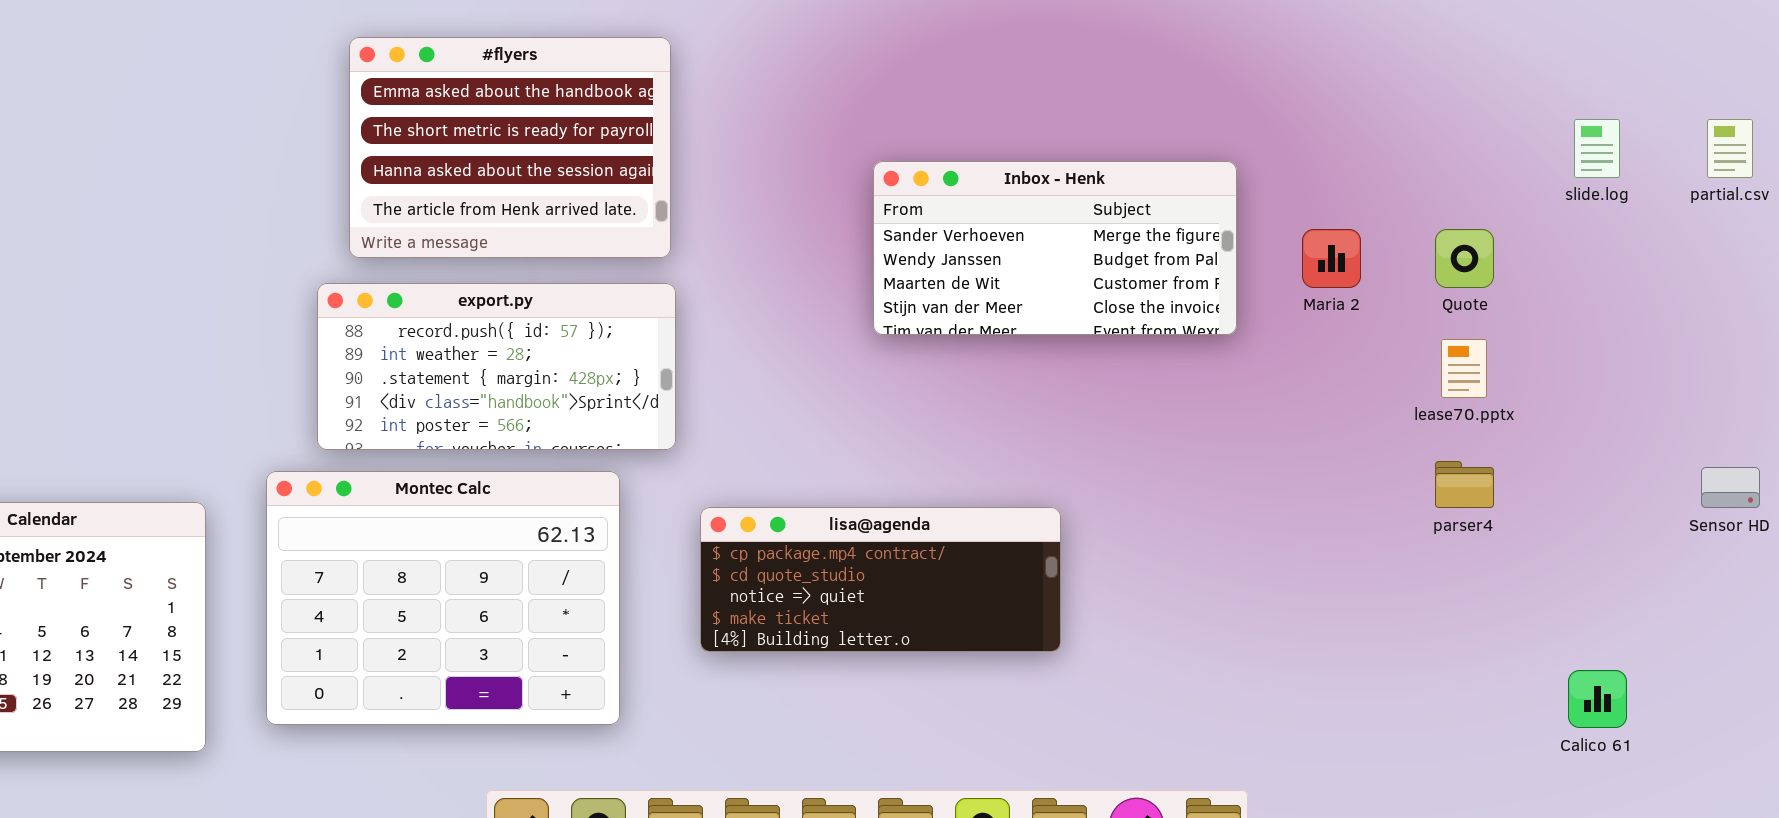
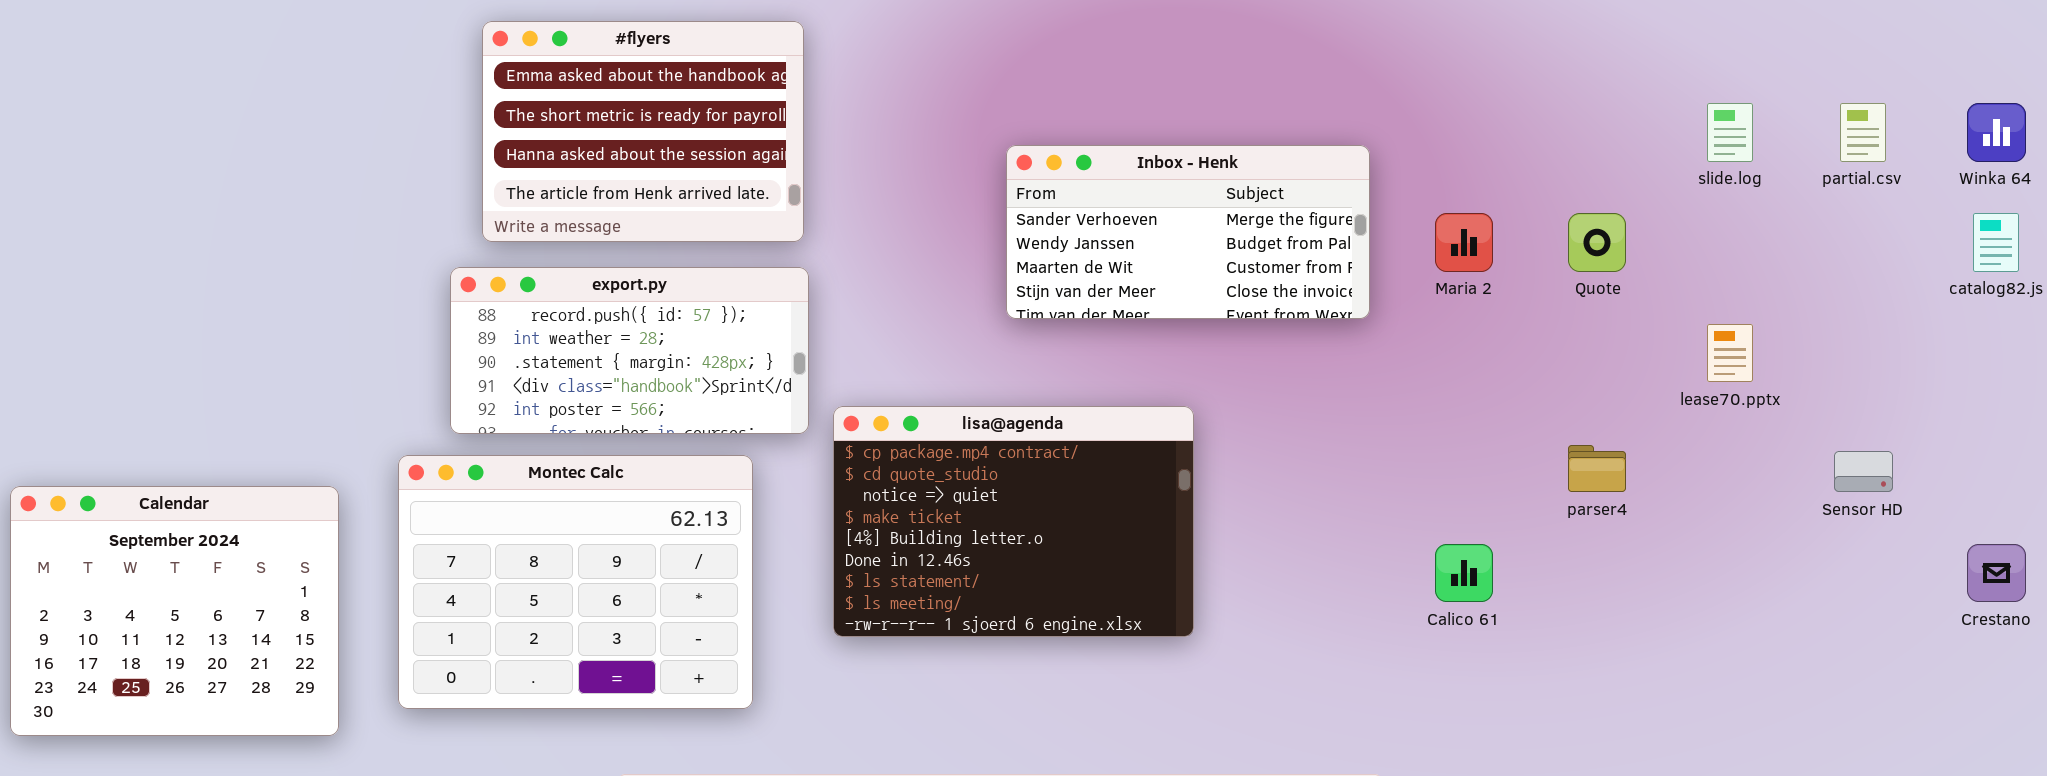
lease70.pptx: [1441,339,1487,398] -> [1707,324,1753,382], moved
lisa@agenda: [700,507,1061,652] -> [833,406,1194,637], resized
Calico 61: [1568,670,1627,728] -> [1435,544,1493,602], moved

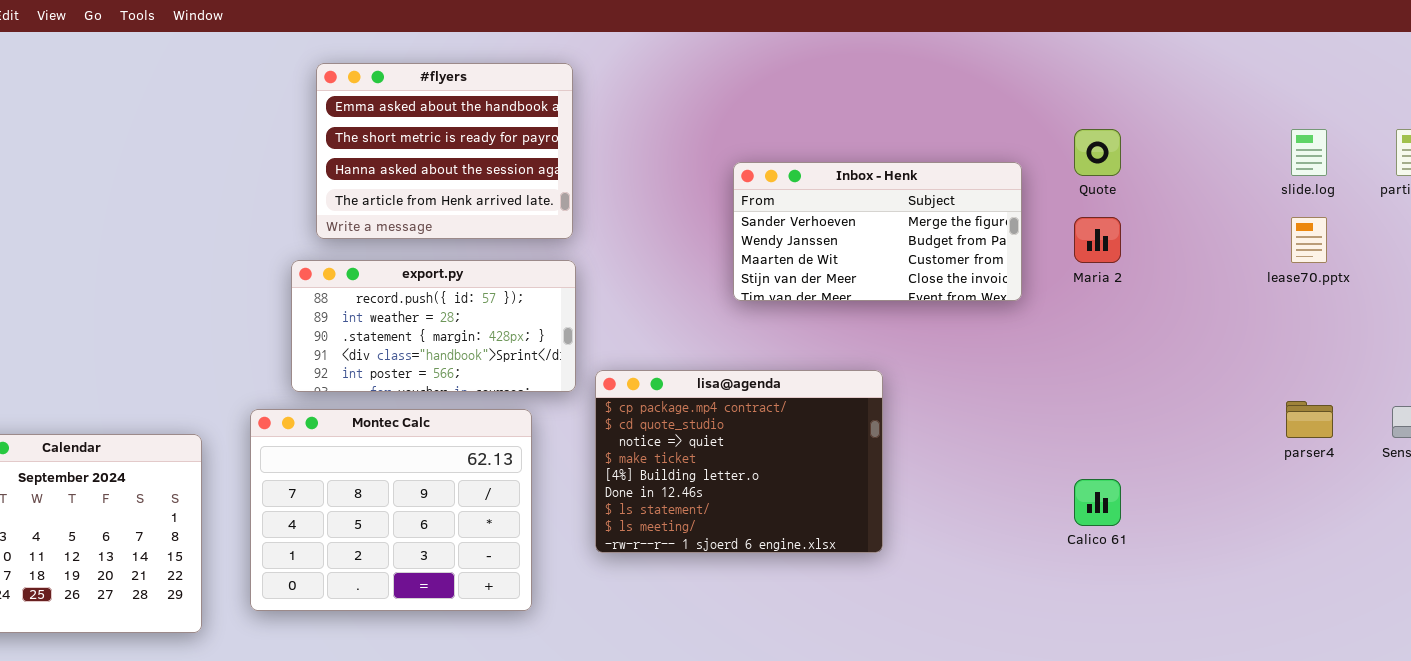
Quote: [1568,213,1626,272] -> [1074,129,1121,176], moved
lease70.pptx: [1707,324,1753,382] -> [1291,217,1327,263], moved
parser4: [1568,445,1626,492] -> [1286,401,1333,438], moved

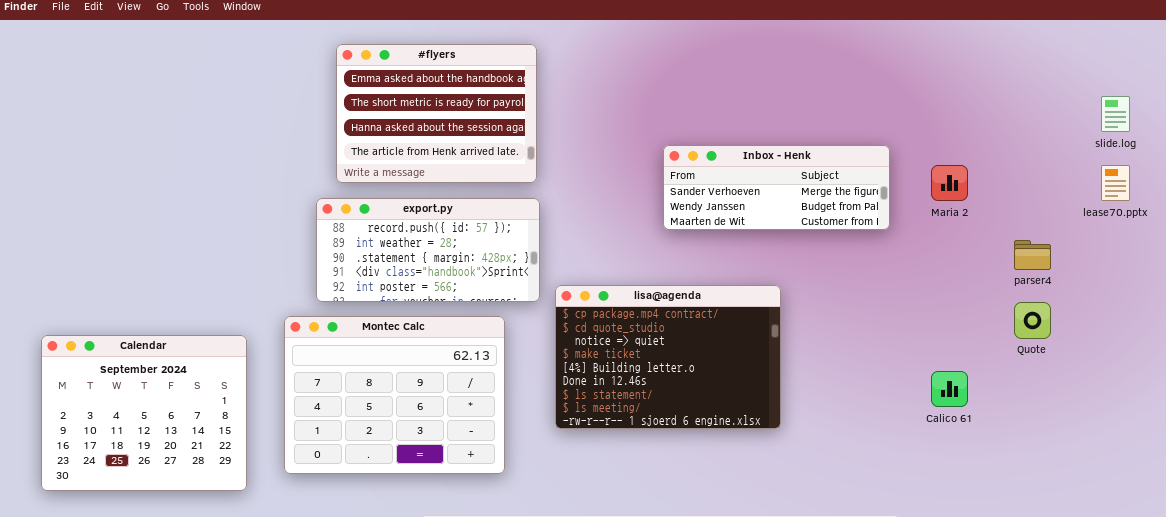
Quote: [1074,129,1121,176] -> [1014,302,1051,339], moved
Inbox - Henk: [733,162,1022,301] -> [663,145,890,230], resized
parser4: [1286,401,1333,438] -> [1014,240,1051,270], moved

